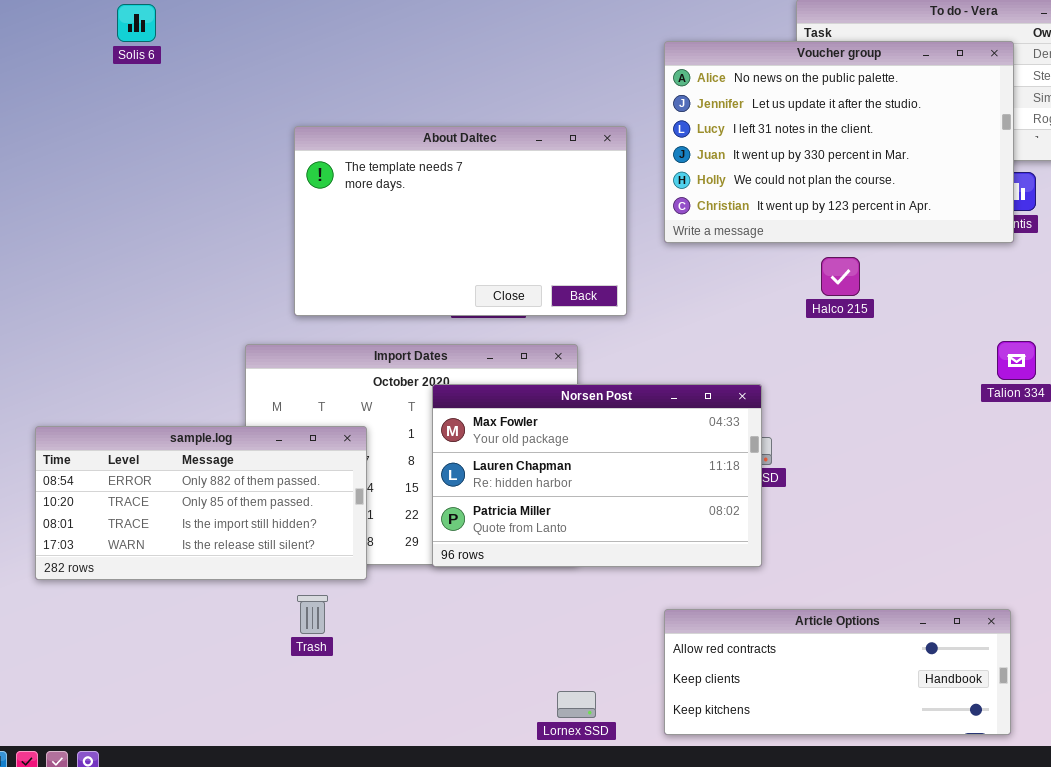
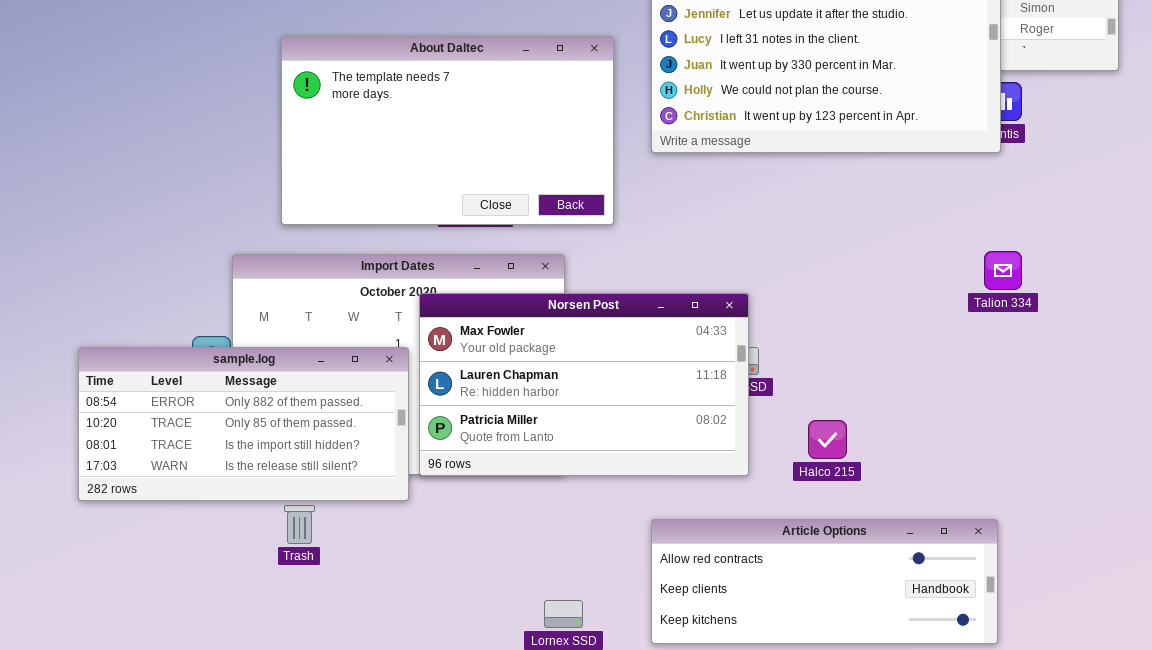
Halco 215: [821,257,860,296] -> [808,420,847,459], moved
sample.log: [35,426,367,580] -> [78,347,409,501], moved

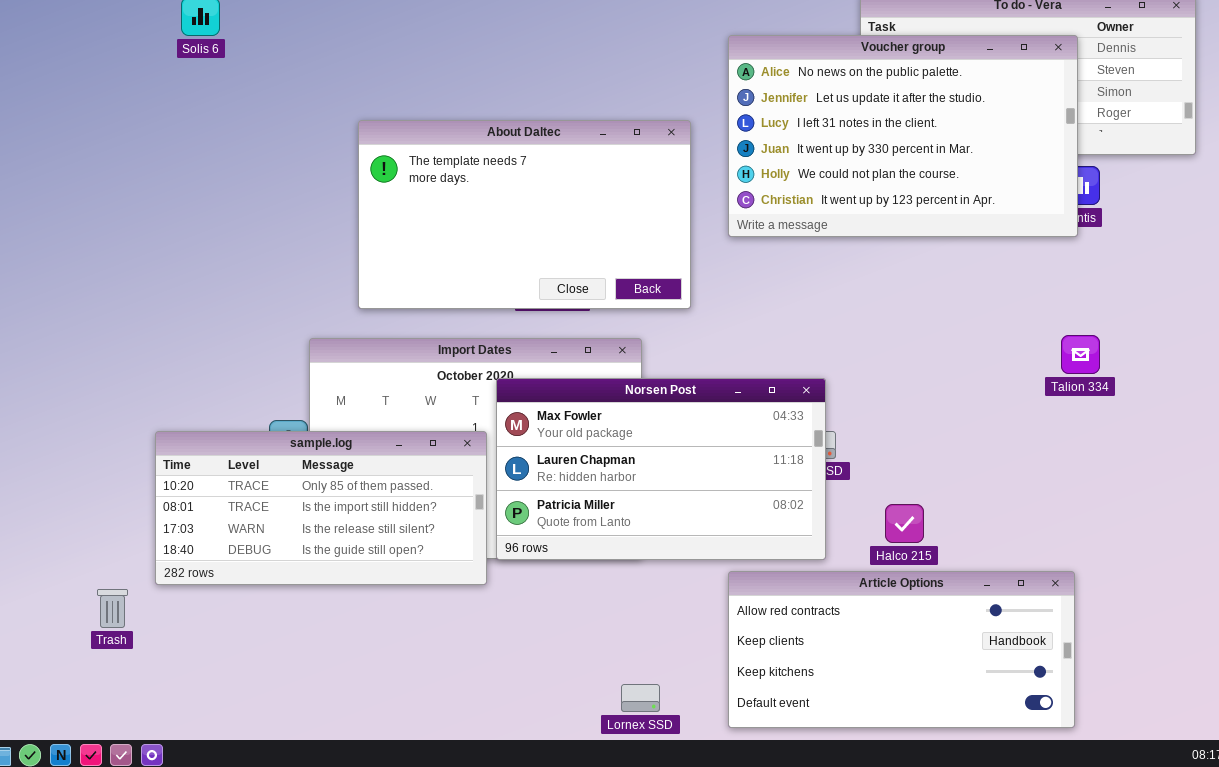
sample.log: [78,347,409,501] -> [155,431,487,585], scrolled down 1 row
Trash: [284,505,315,544] -> [97,589,128,628], moved
Article Options: [651,519,998,644] -> [728,571,1075,728], resized

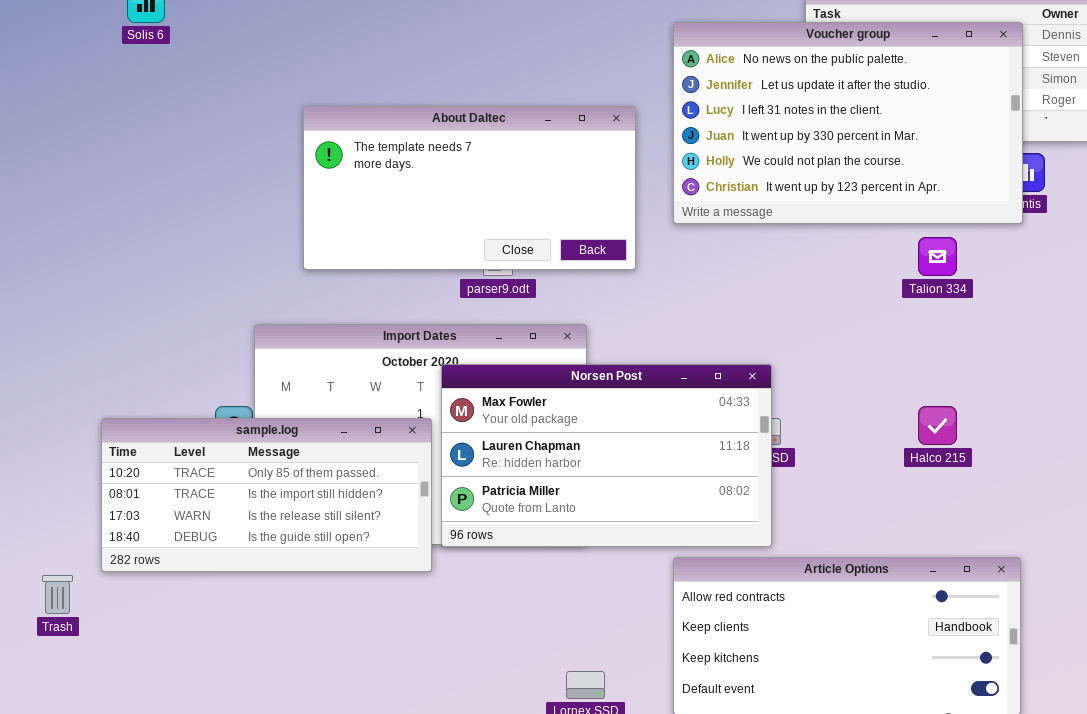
About Daltec: [358,120,691,309] -> [303,106,636,270], resized
Talion 334: [1061,335,1100,374] -> [918,237,957,276], moved
Halco 215: [885,504,924,543] -> [918,406,957,445], moved

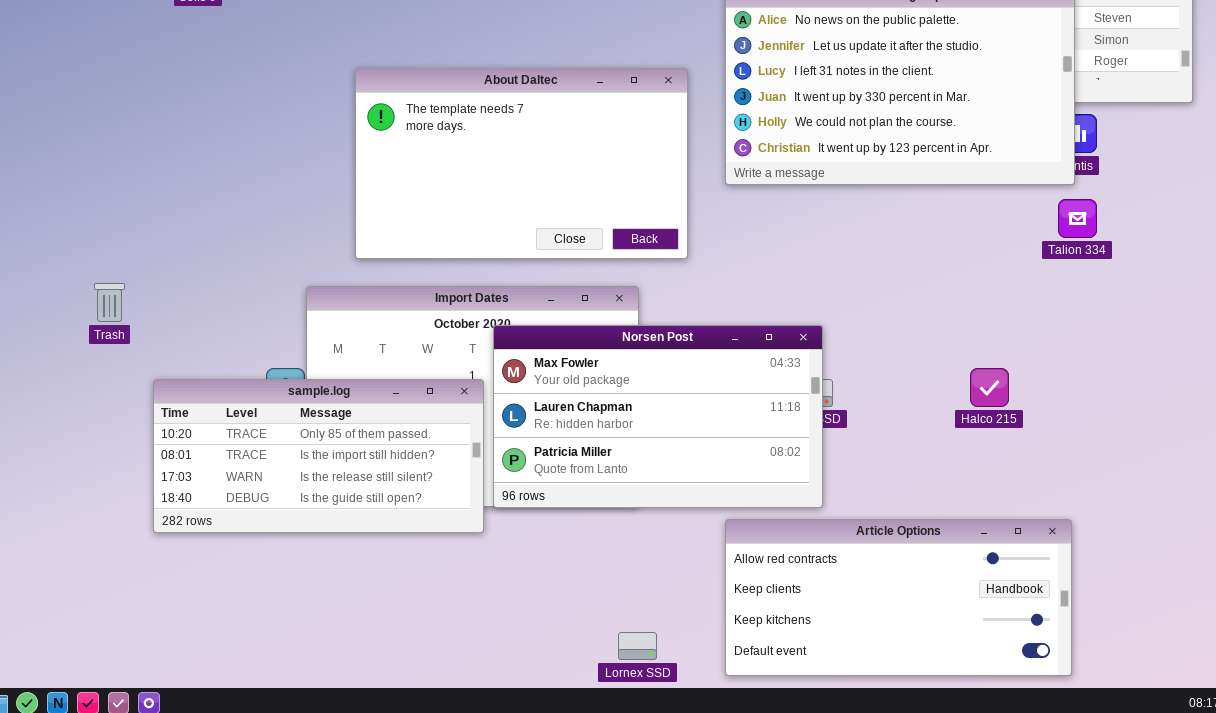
About Daltec: [303,106,636,270] -> [355,68,688,259], resized
Talion 334: [918,237,957,276] -> [1058,199,1097,238], moved
Trash: [42,575,73,614] -> [94,283,125,322], moved

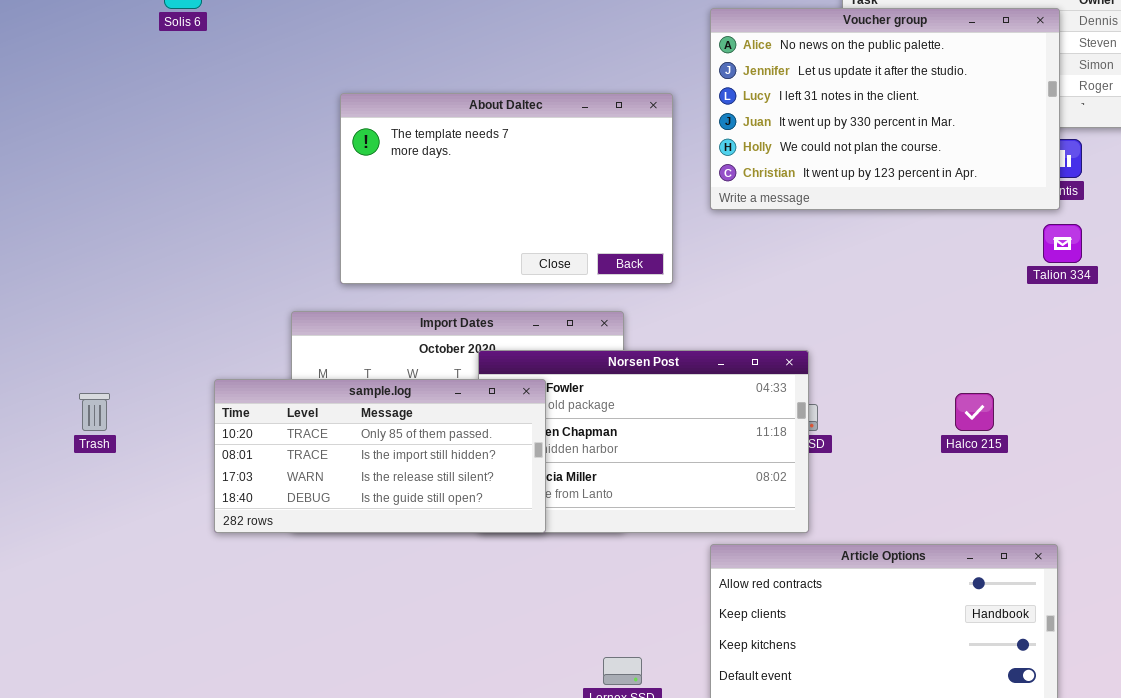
Trash: [94,283,125,322] -> [79,393,110,431], moved
sample.log: [153,379,484,533] -> [214,379,546,533], moved

